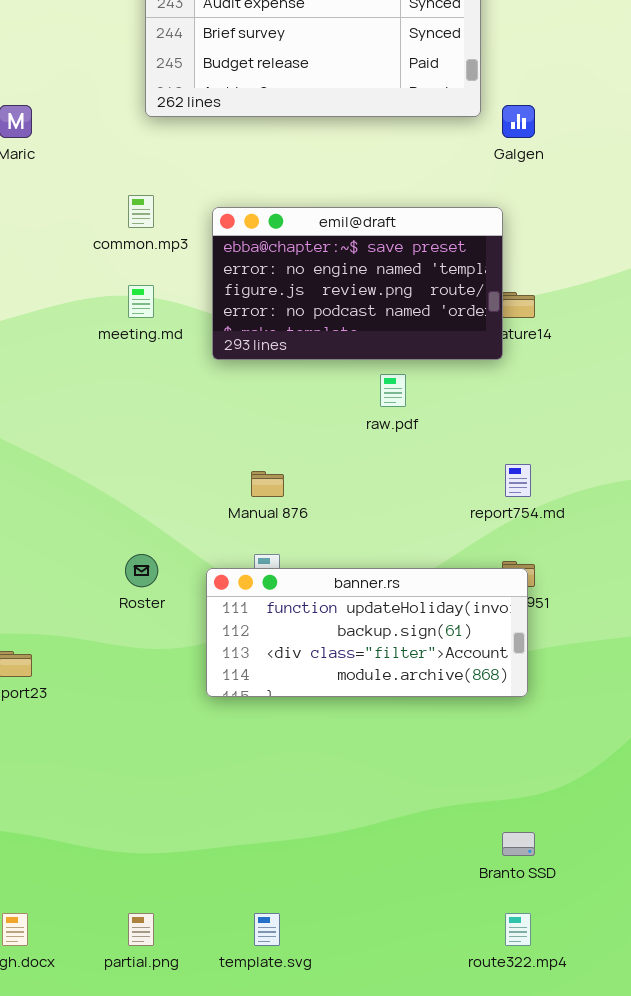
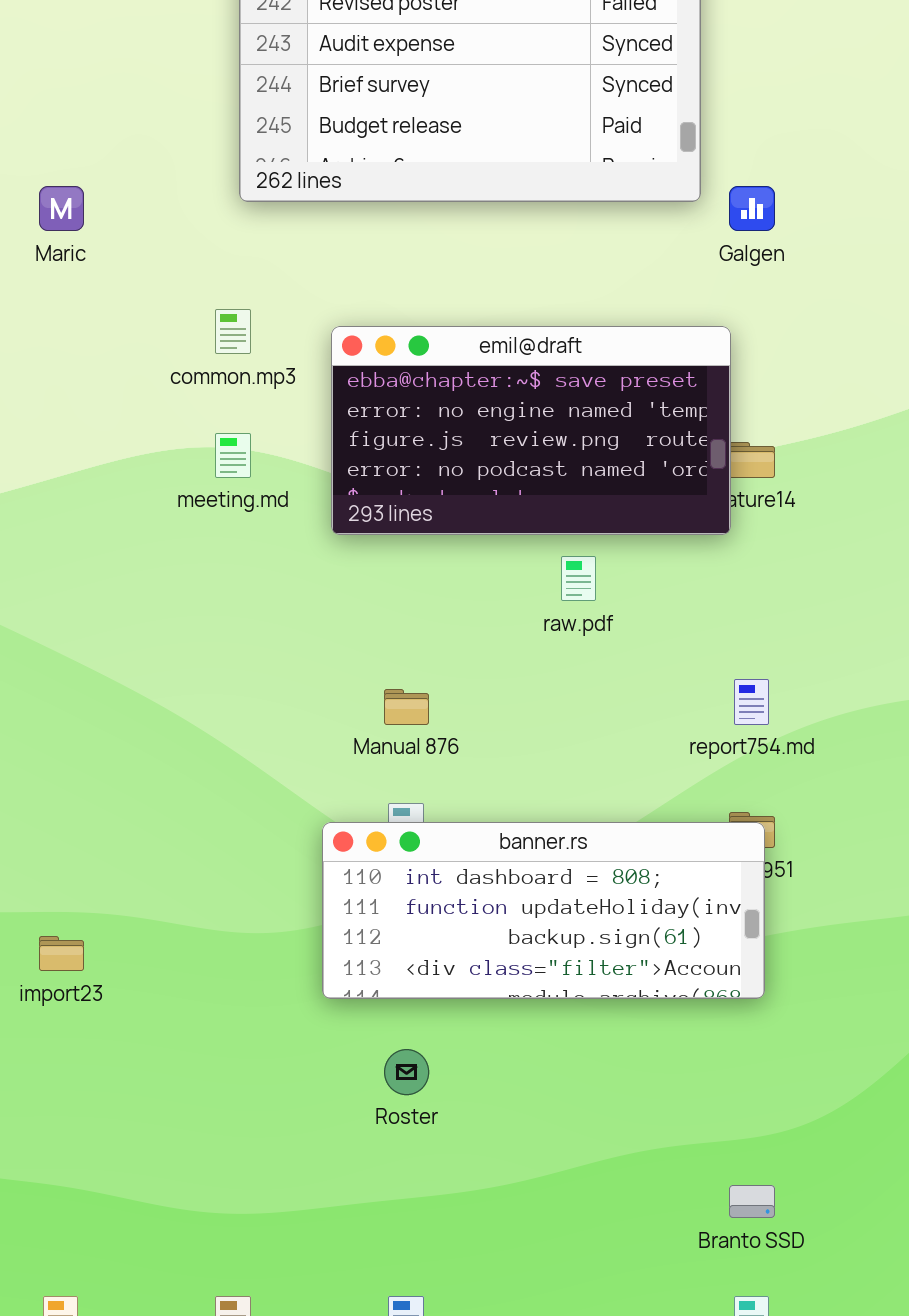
Roster: [125,554,158,587] -> [384,1049,429,1095], moved
banner.rs: [206,568,528,697] -> [322,822,765,999], scrolled up 1 row

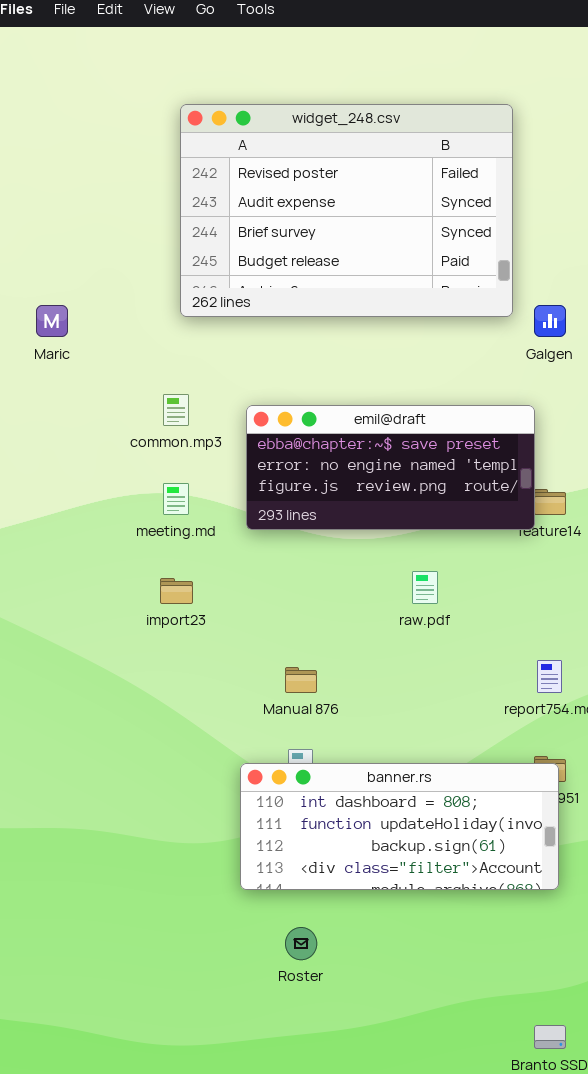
emil@draft: [331,326,731,535] -> [246,405,535,530], resized
import23: [39,936,84,971] -> [160,578,193,604], moved

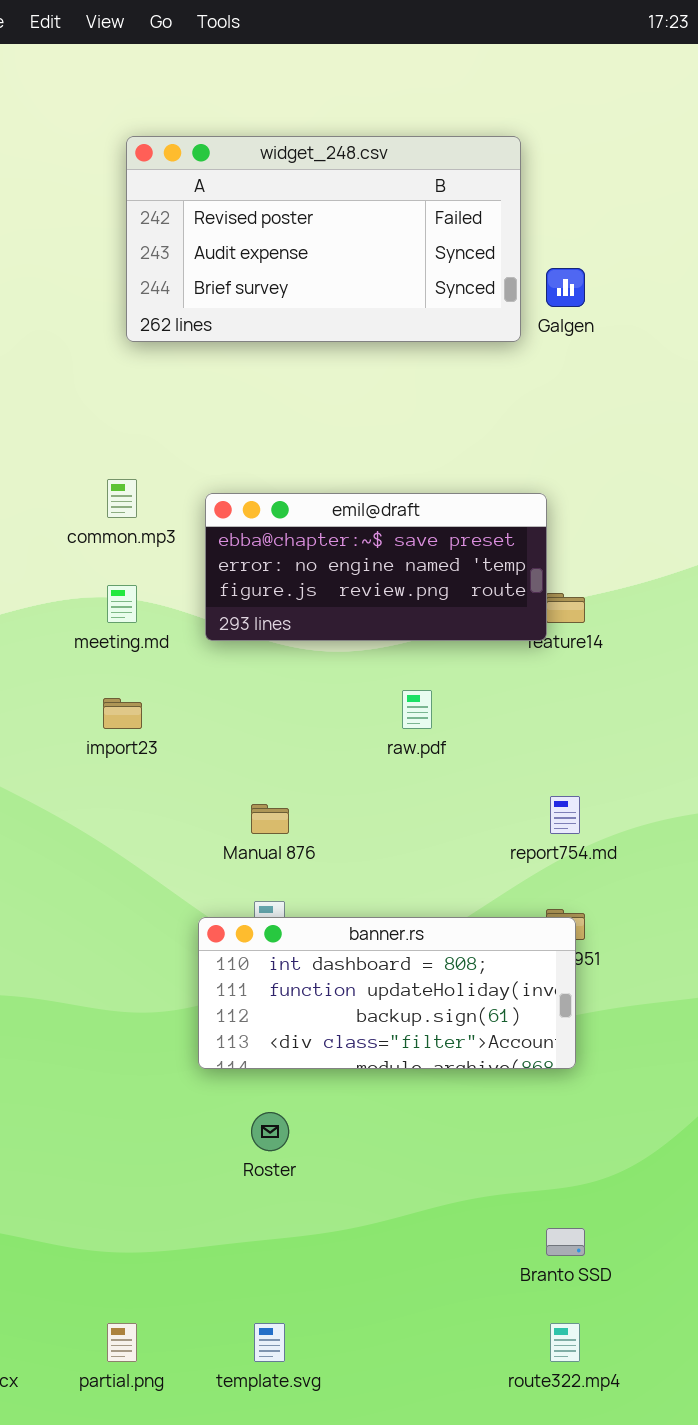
widget_248.csv: [180,104,513,317] -> [126,136,521,342], resized
Galgen: [534,305,566,337] -> [546,268,585,307], moved

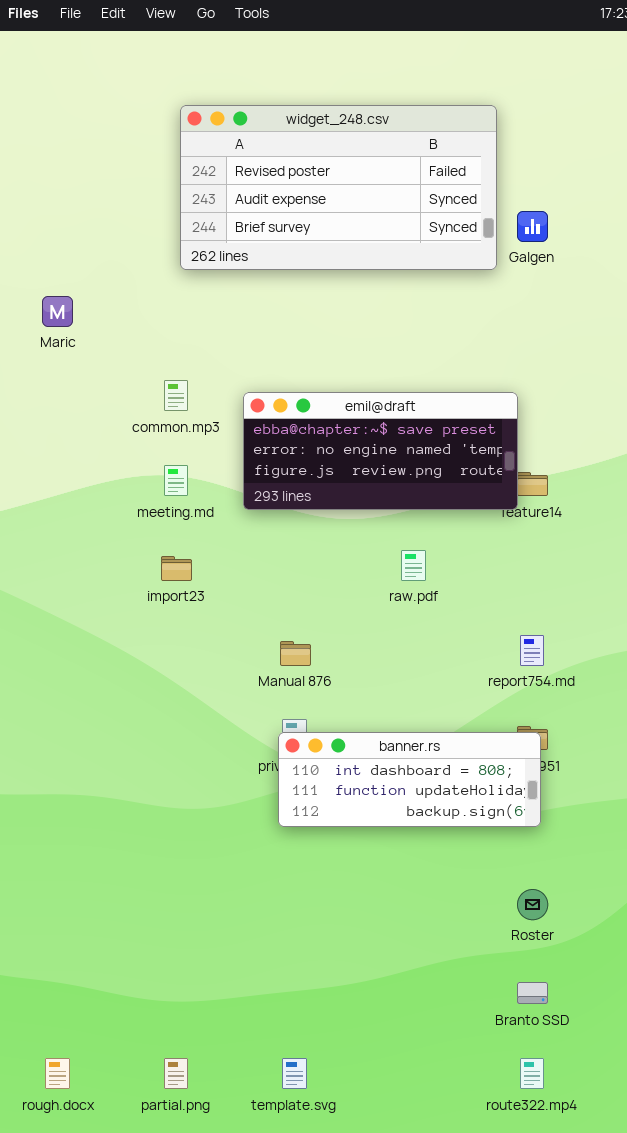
banner.rs: [198,917,576,1069] -> [278,732,541,827], resized
Roster: [251,1112,289,1151] -> [517,889,548,920], moved

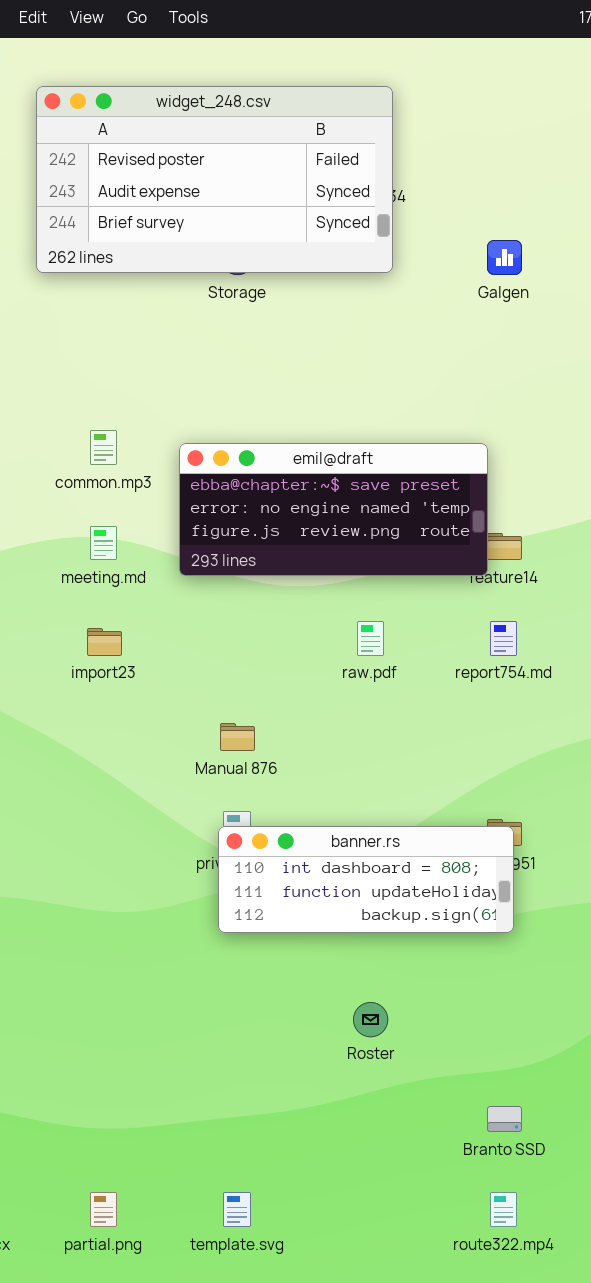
widget_248.csv: [180,105,497,270] -> [36,86,393,273], moved
report754.md: [520,635,544,666] -> [490,621,517,656], moved
Roster: [517,889,548,920] -> [353,1002,388,1037], moved

